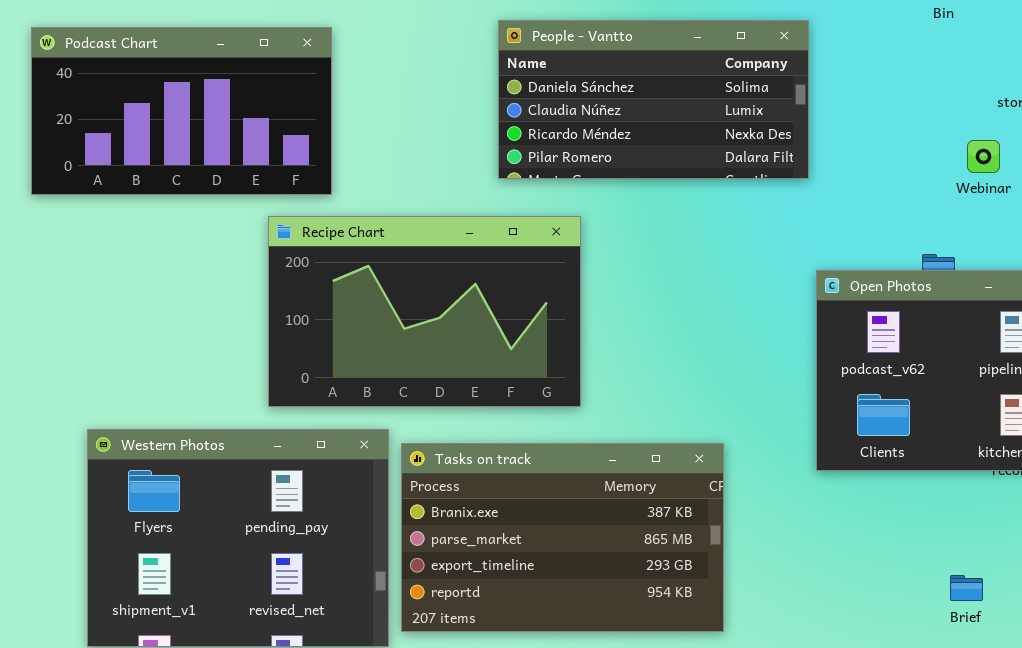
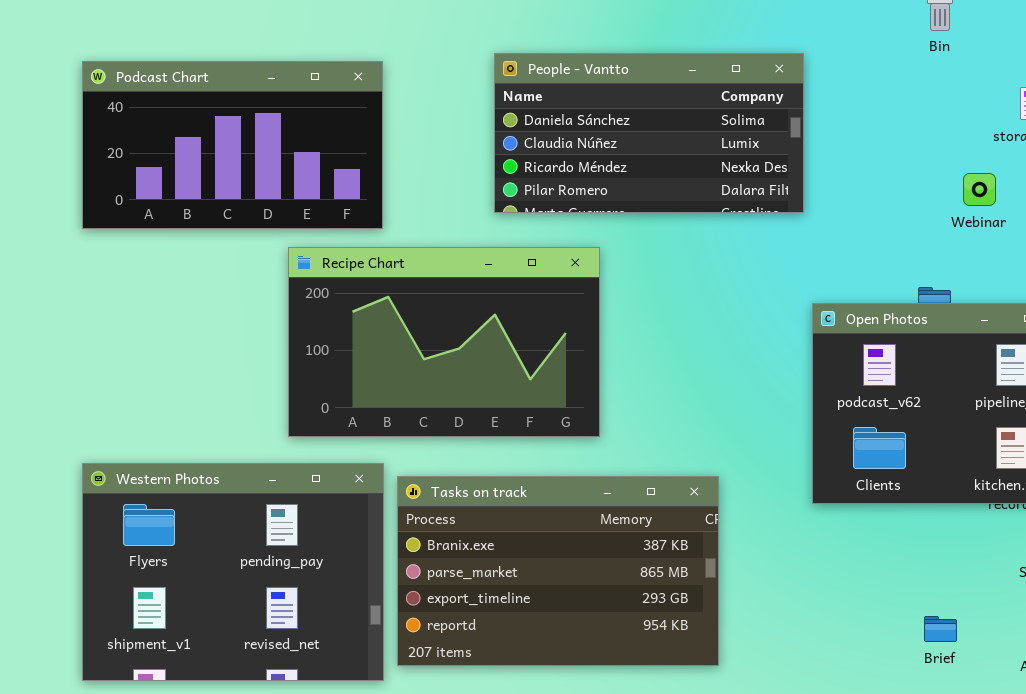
Podcast Chart: [31,27,332,195] -> [82,61,383,229], moved
Recipe Chart: [268,216,581,407] -> [288,247,600,437], moved
Brief: [950,575,983,601] -> [924,616,957,642], moved

